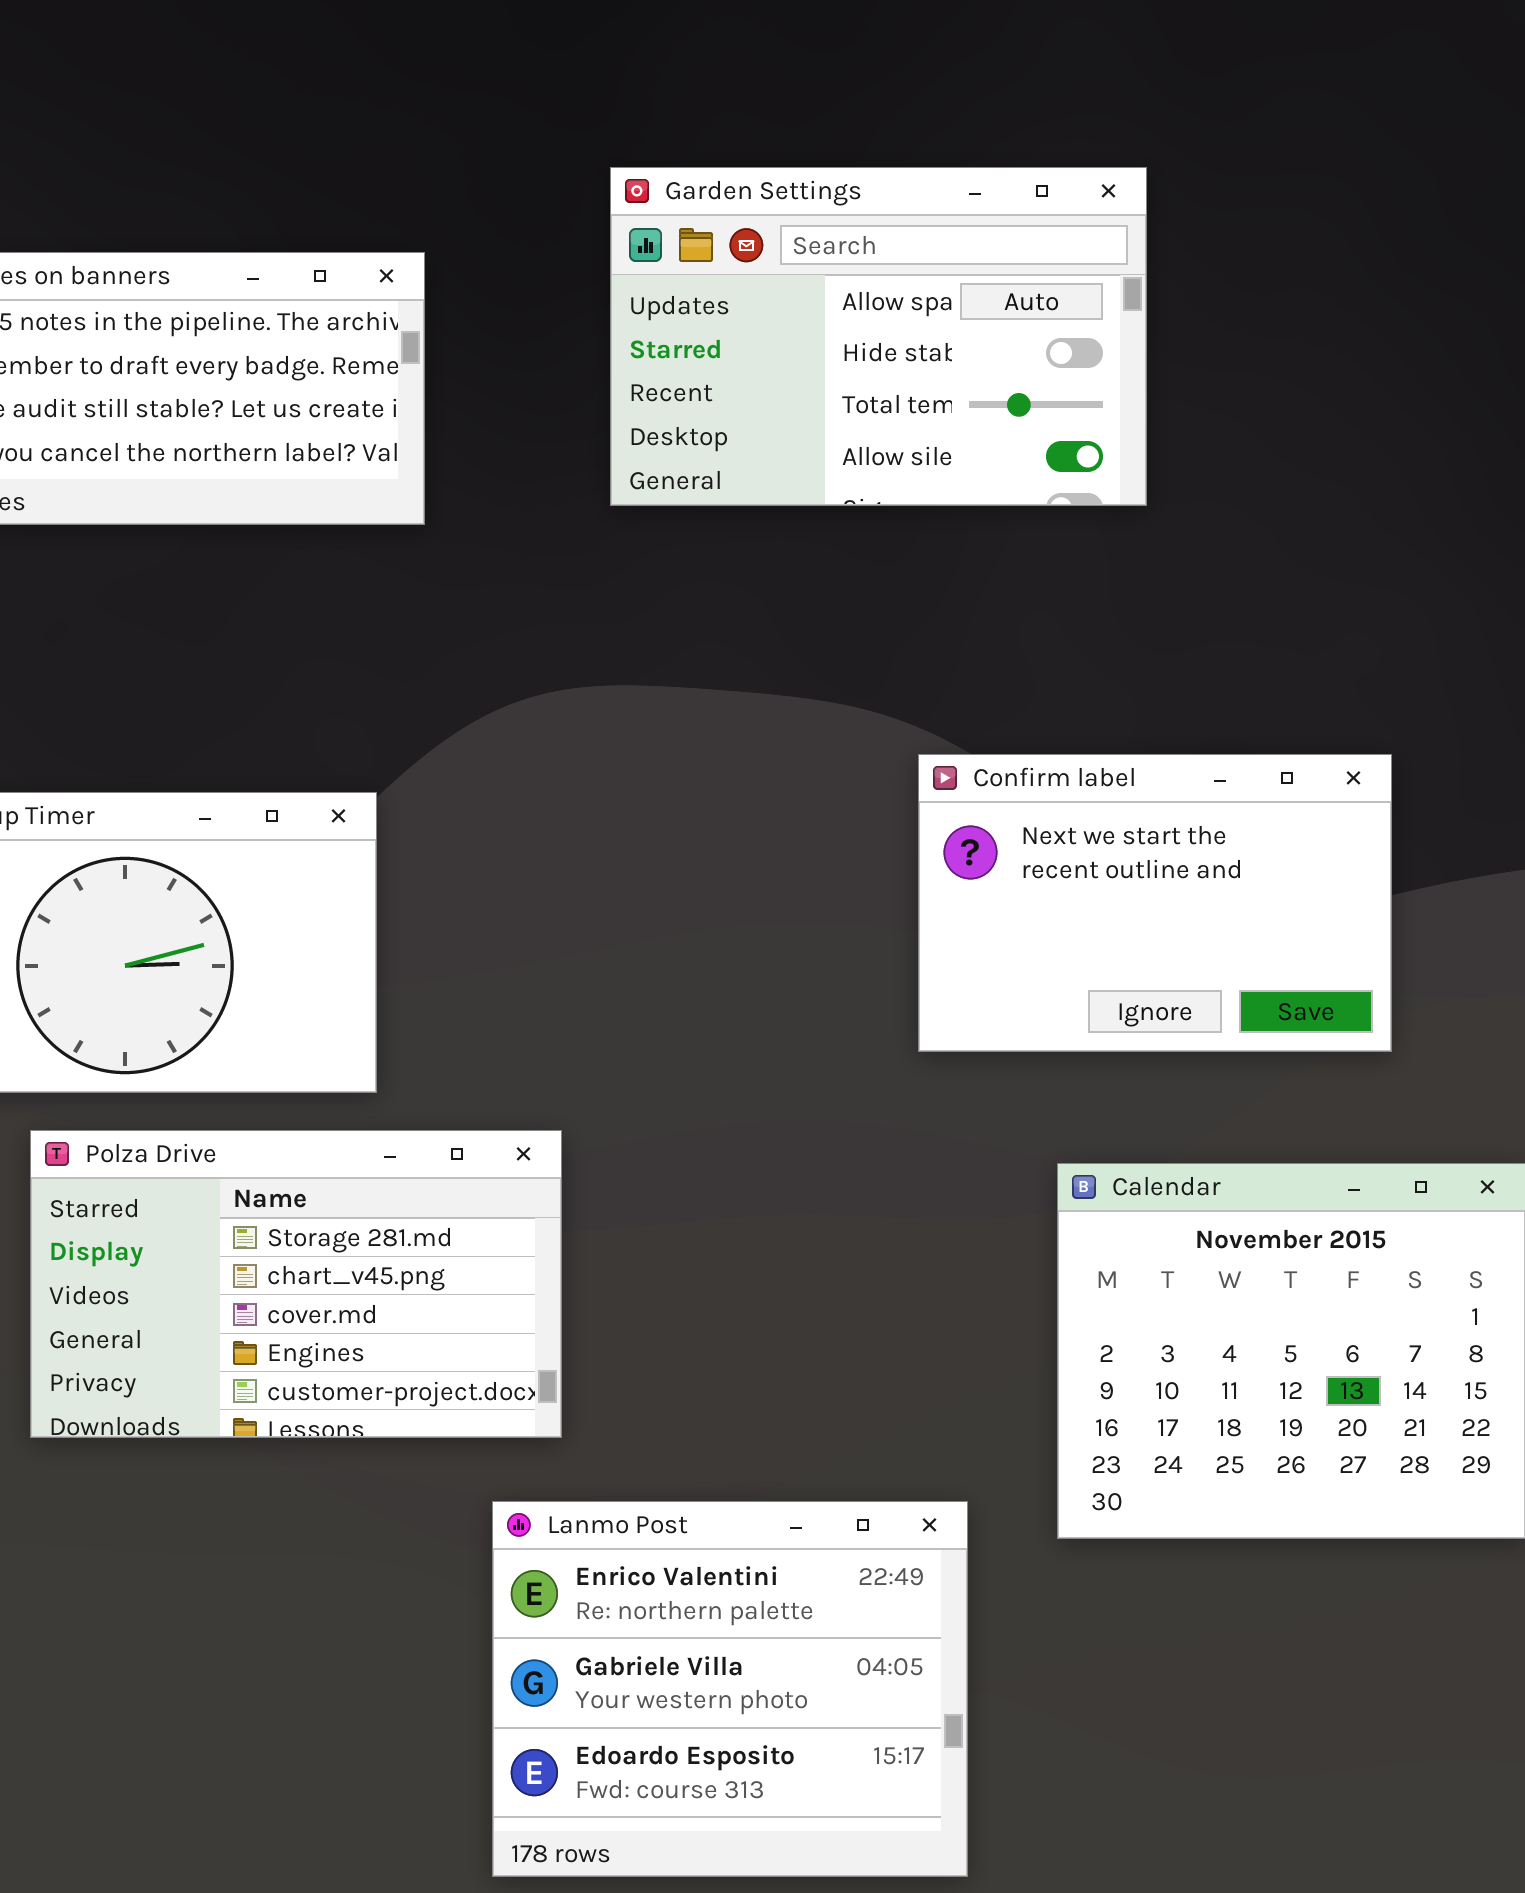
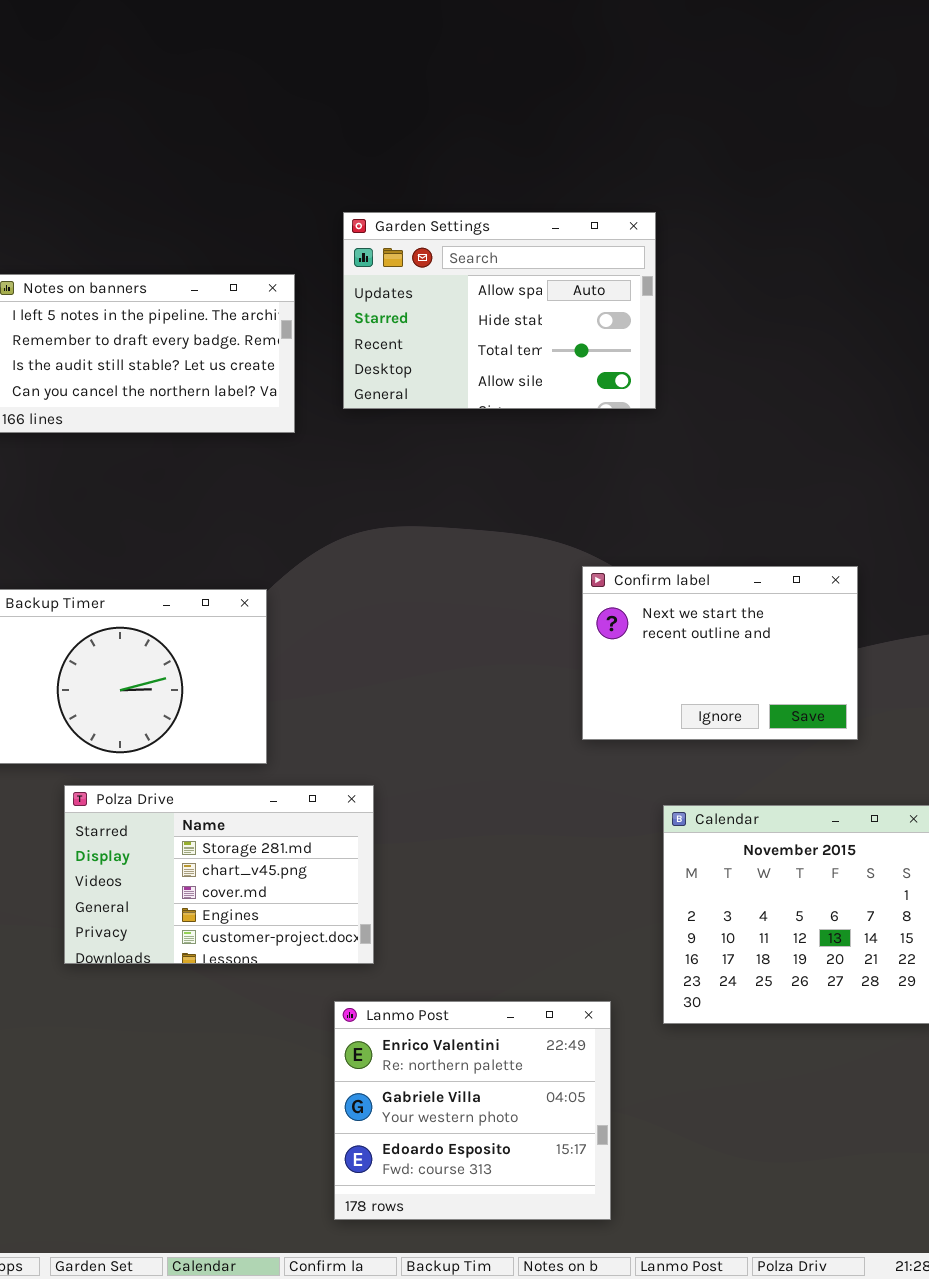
Garden Settings: [610,167,1147,506] -> [343,212,656,409], moved

